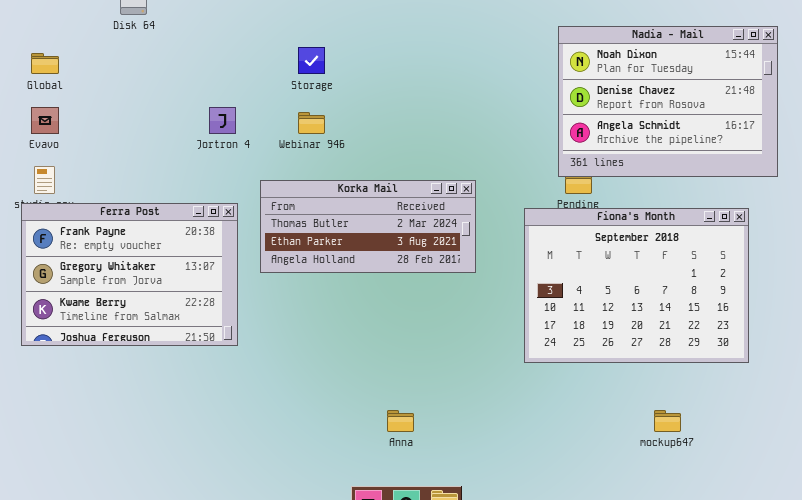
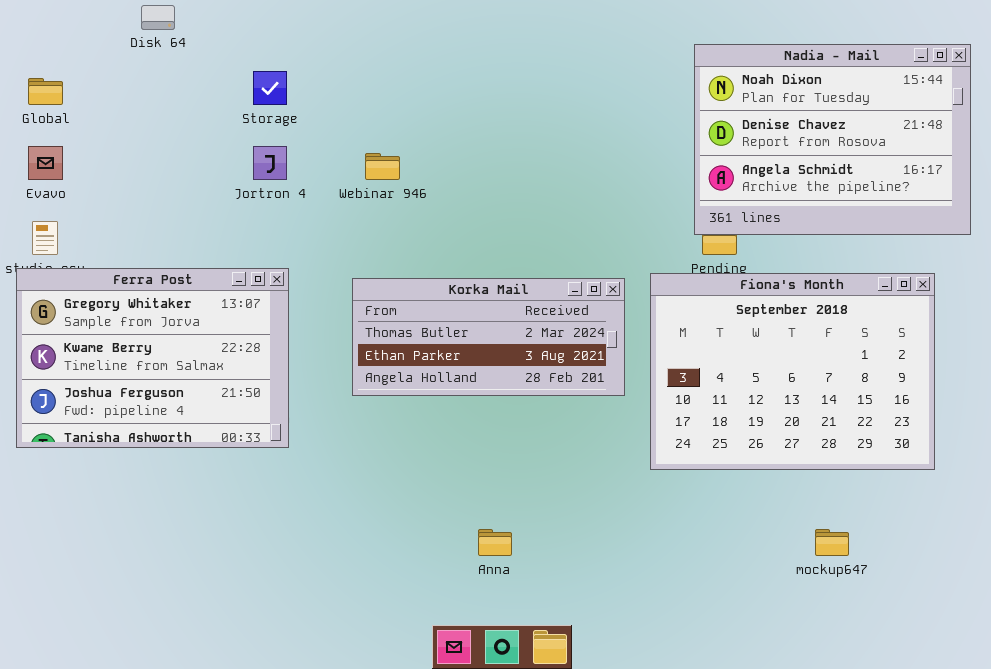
Storage: [298,47,325,74] -> [253,71,287,105], moved
Korka Mail: [260,180,476,273] -> [352,278,625,396], moved
Ferra Post: [21,203,238,346] -> [16,268,289,448], scrolled down 1 row

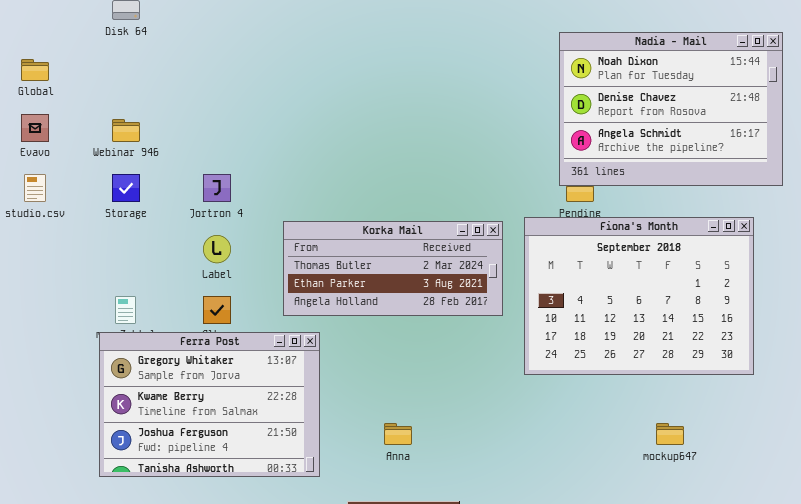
Storage: [253,71,287,105] -> [112,174,140,202], moved
Jortron 4: [253,146,287,180] -> [203,174,231,202], moved
Webinar 946: [365,153,400,180] -> [112,119,140,142], moved
Ferra Post: [16,268,289,448] -> [99,332,320,477], moved

